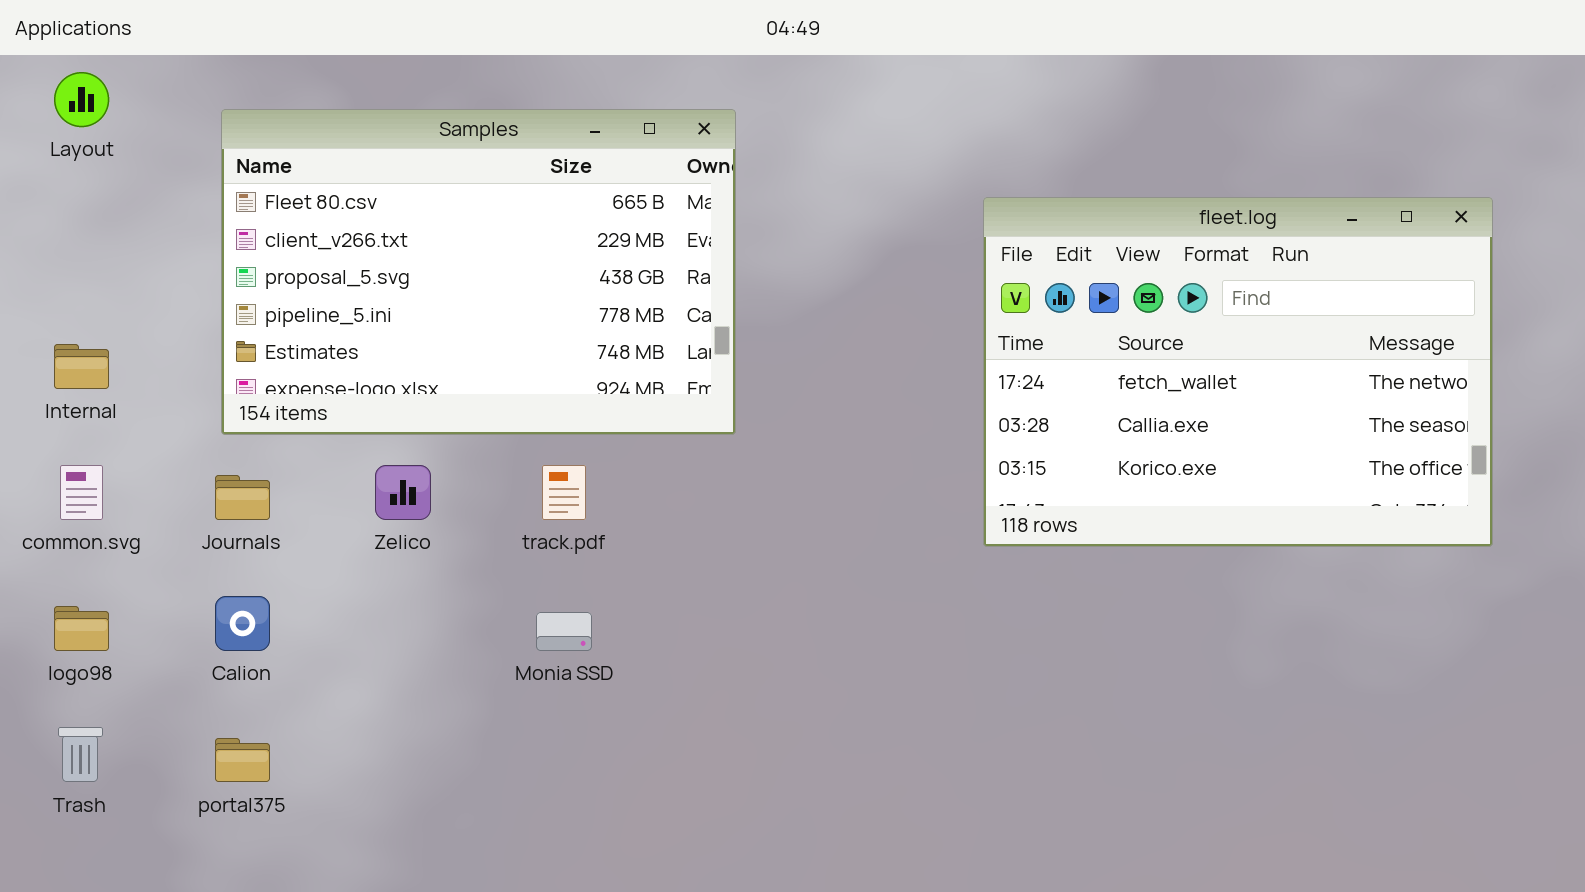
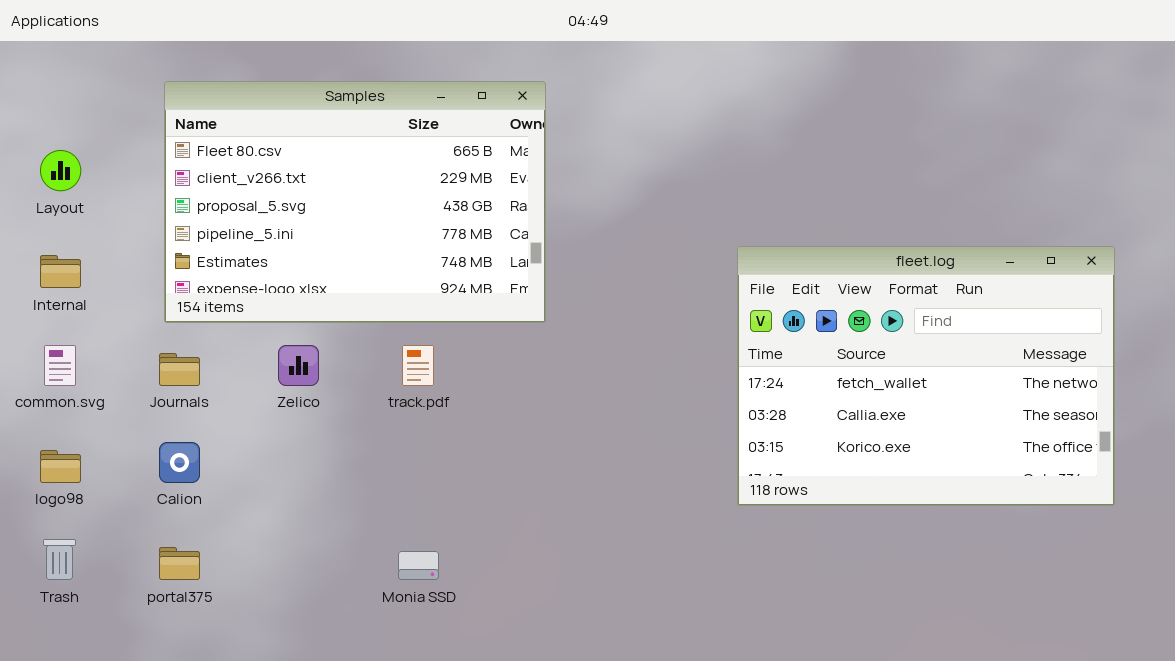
Layout: [54,72,109,127] -> [40,150,81,191], moved
fleet.log: [983,197,1493,547] -> [737,246,1115,506], moved
Monia SSD: [536,612,592,651] -> [398,551,439,580], moved

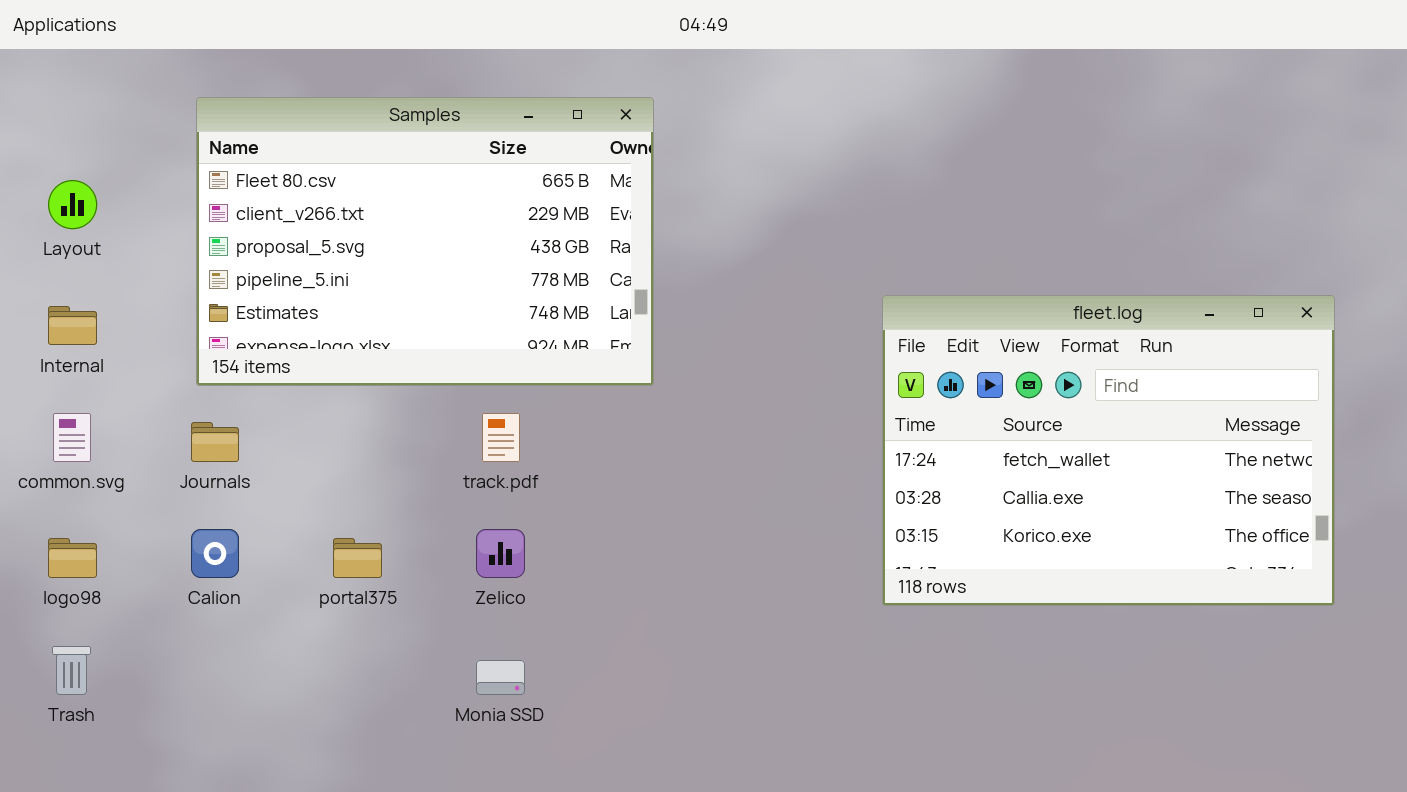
Zelico: [278,345,319,386] -> [476,529,525,578], moved
portal375: [159,547,200,580] -> [333,538,382,578], moved

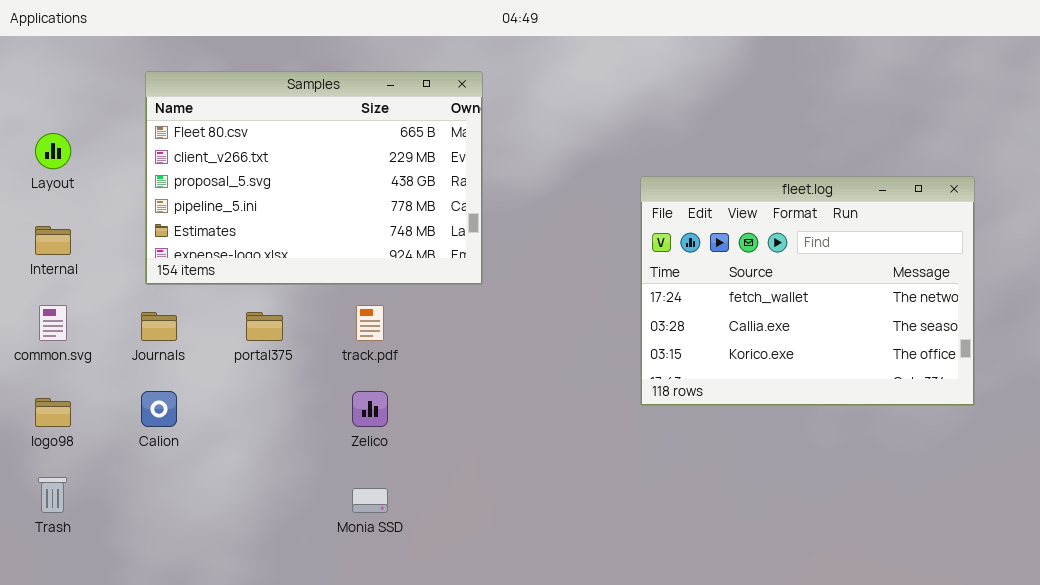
fleet.log: [882,295,1335,606] -> [640,176,975,406], moved
portal375: [333,538,382,578] -> [246,312,283,341], moved

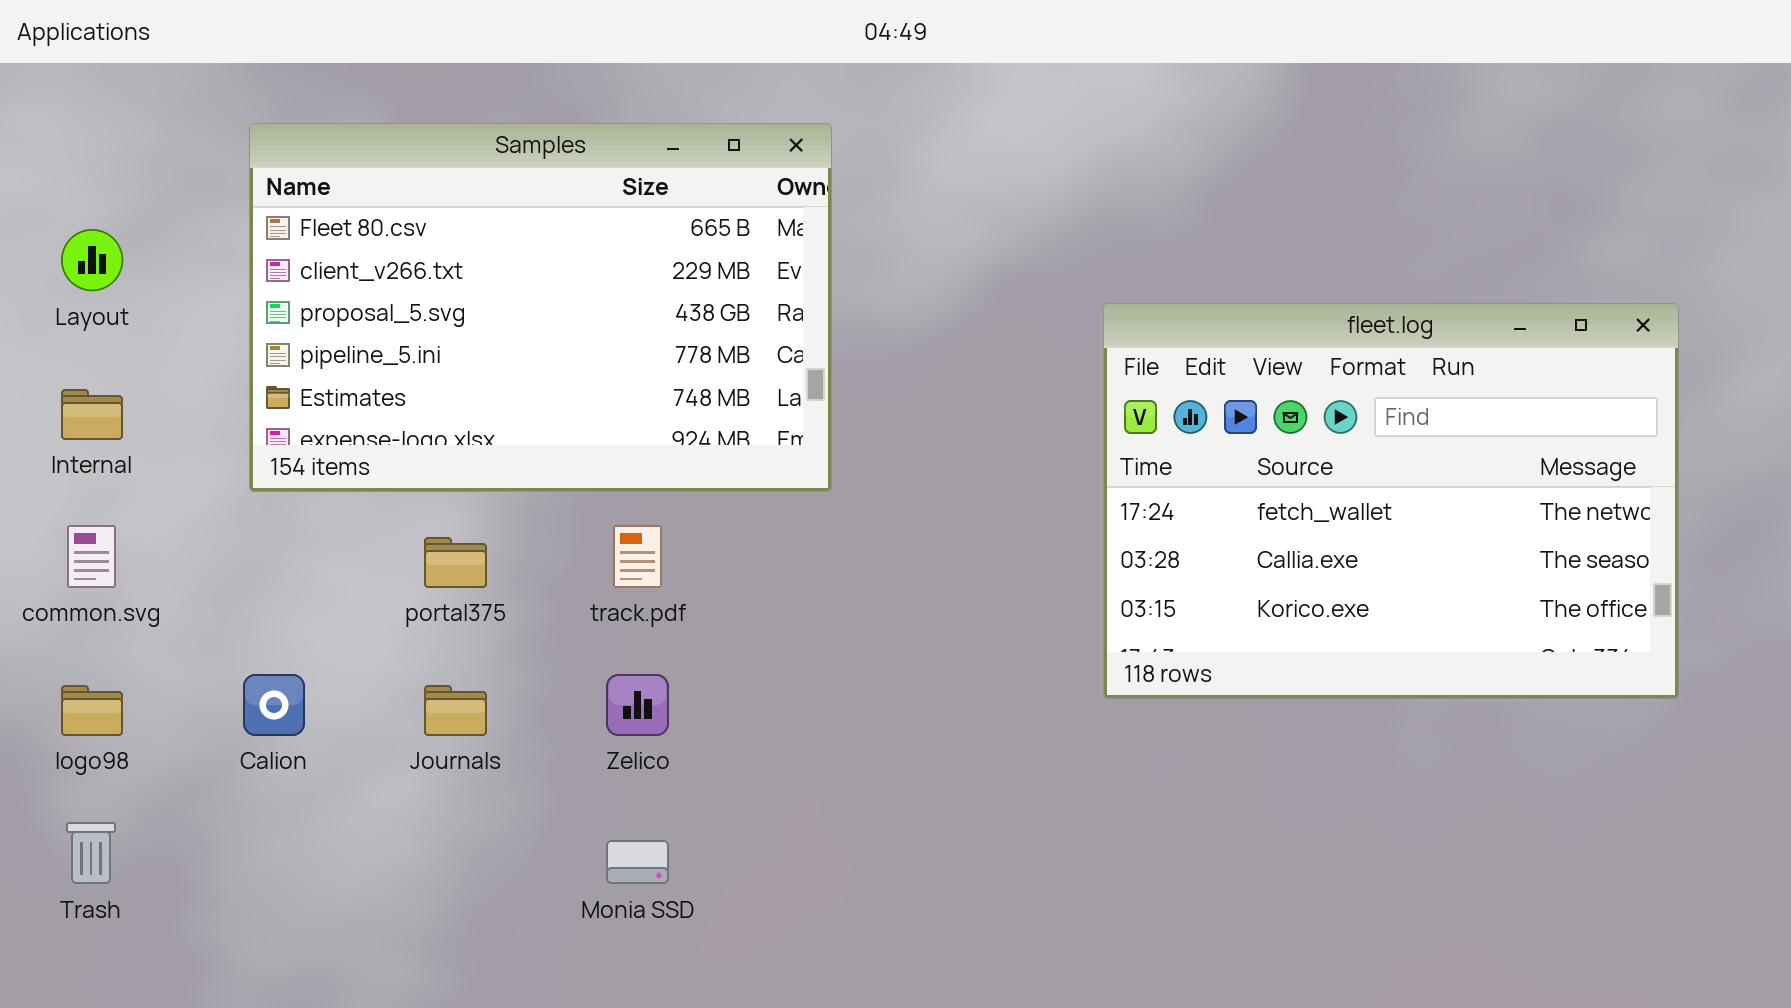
Journals: [141,312,177,341] -> [424,685,487,736], moved

